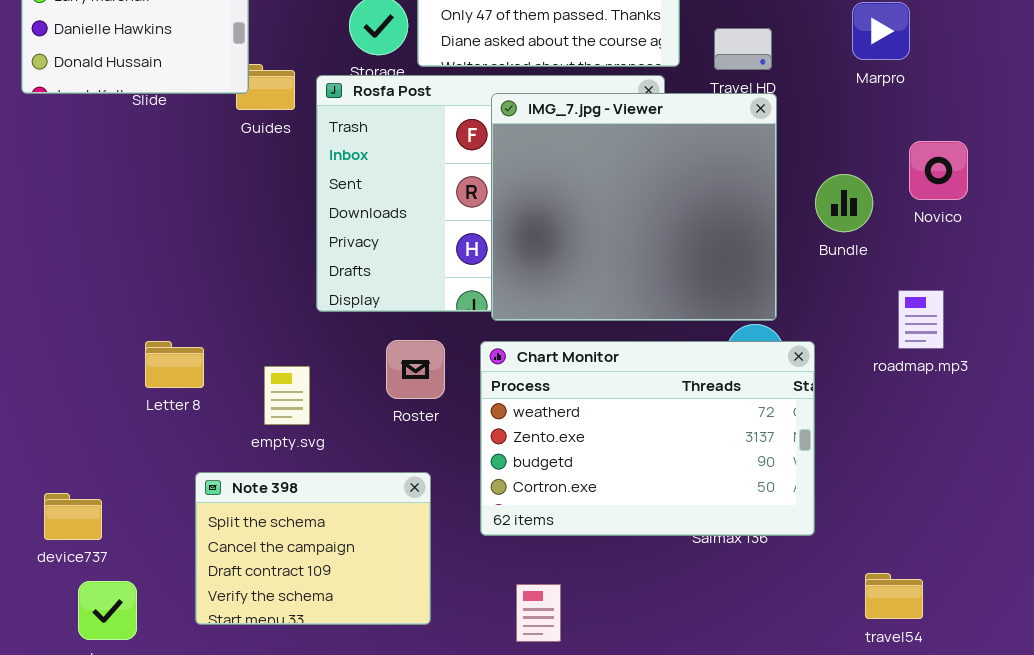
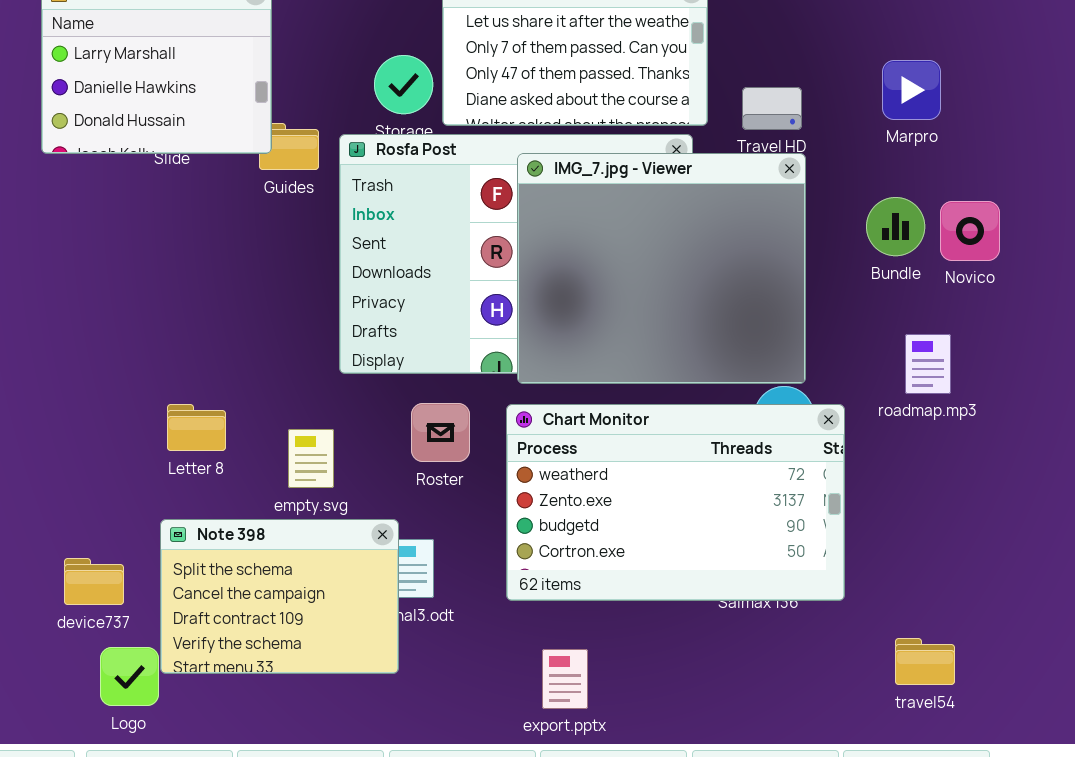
Bundle: [815,174,873,232] -> [866,197,925,256], moved
roadmap.mp3: [898,290,944,349] -> [905,334,951,394], moved
Note 398: [195,472,431,625] -> [160,519,399,674], moved

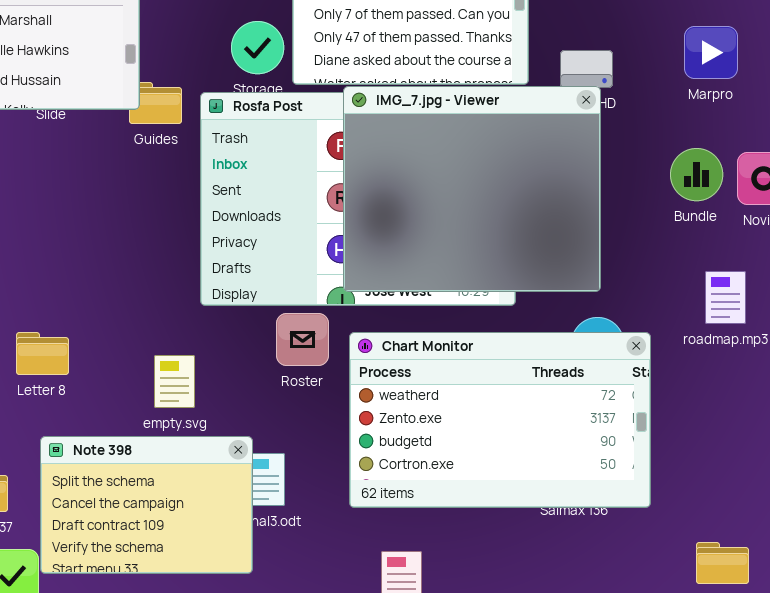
IMG_7.jpg - Viewer: [517,153,806,384] -> [343,86,601,292], moved
Roster: [411,403,470,462] -> [276,313,329,366], moved
Letter 8: [167,404,226,451] -> [16,332,69,375], moved

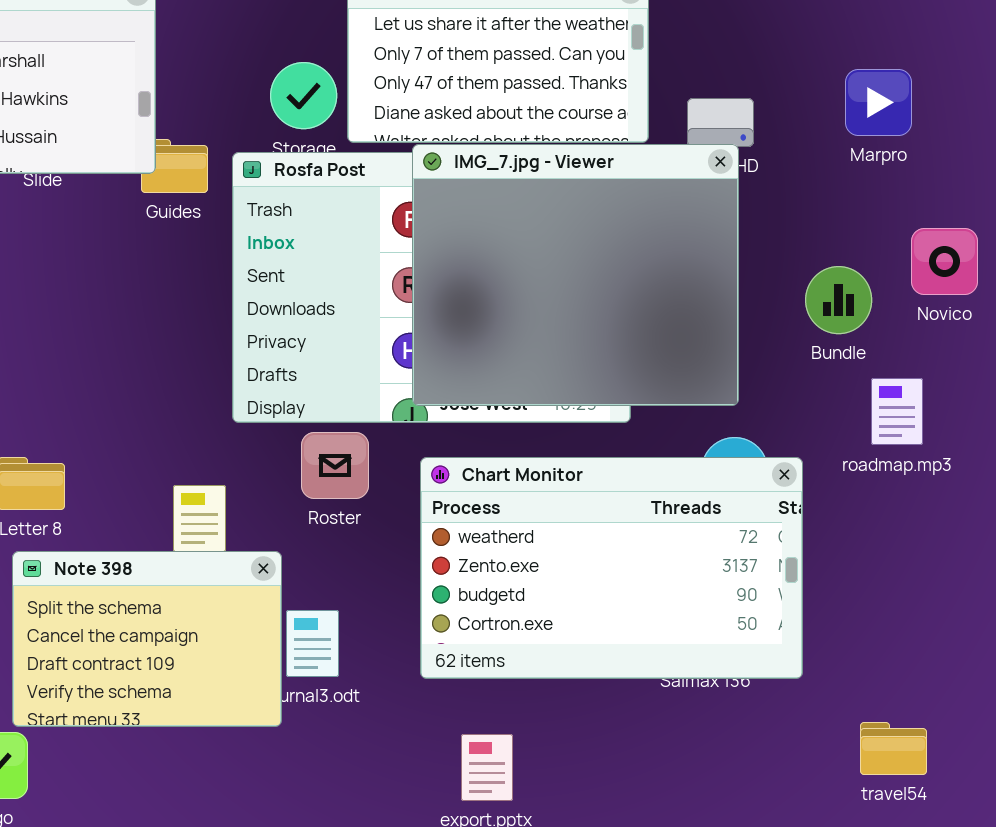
Bundle: [670,148,723,201] -> [805,266,872,334], moved
Roster: [276,313,329,366] -> [301,432,369,499], moved
Note 398: [40,436,253,574] -> [12,551,282,727], moved

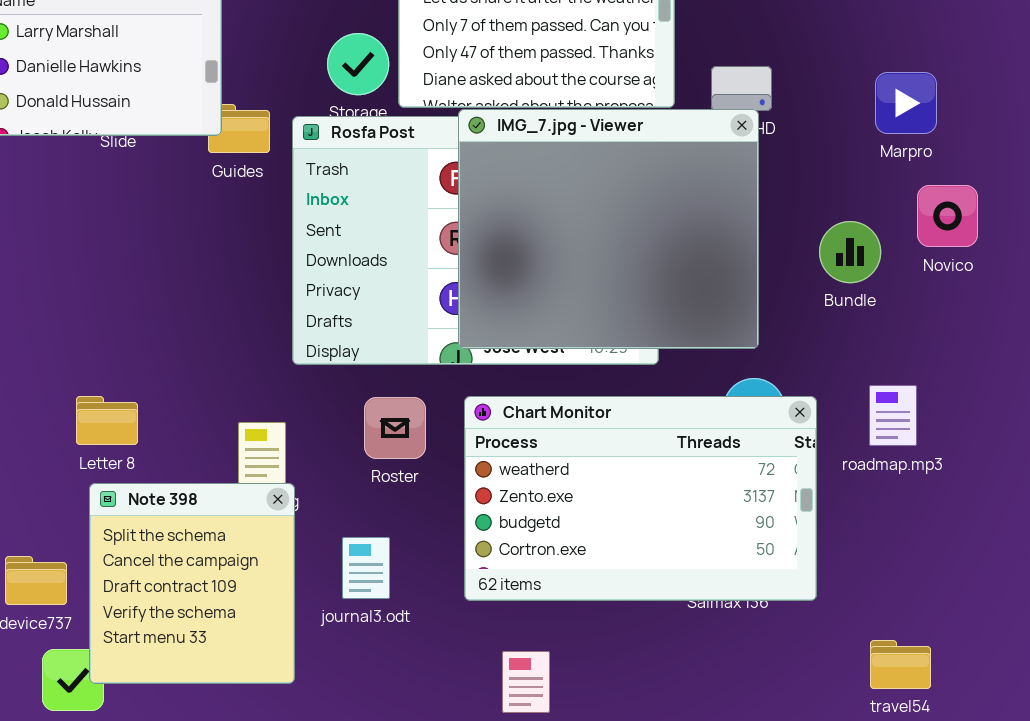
Marpro: [845,69,912,136] -> [875,72,937,134], moved
roadmap.mp3: [871,378,923,445] -> [869,385,917,446], moved
Roster: [301,432,369,499] -> [364,397,426,459], moved
Note 398: [12,551,282,727] -> [89,483,295,684], resized

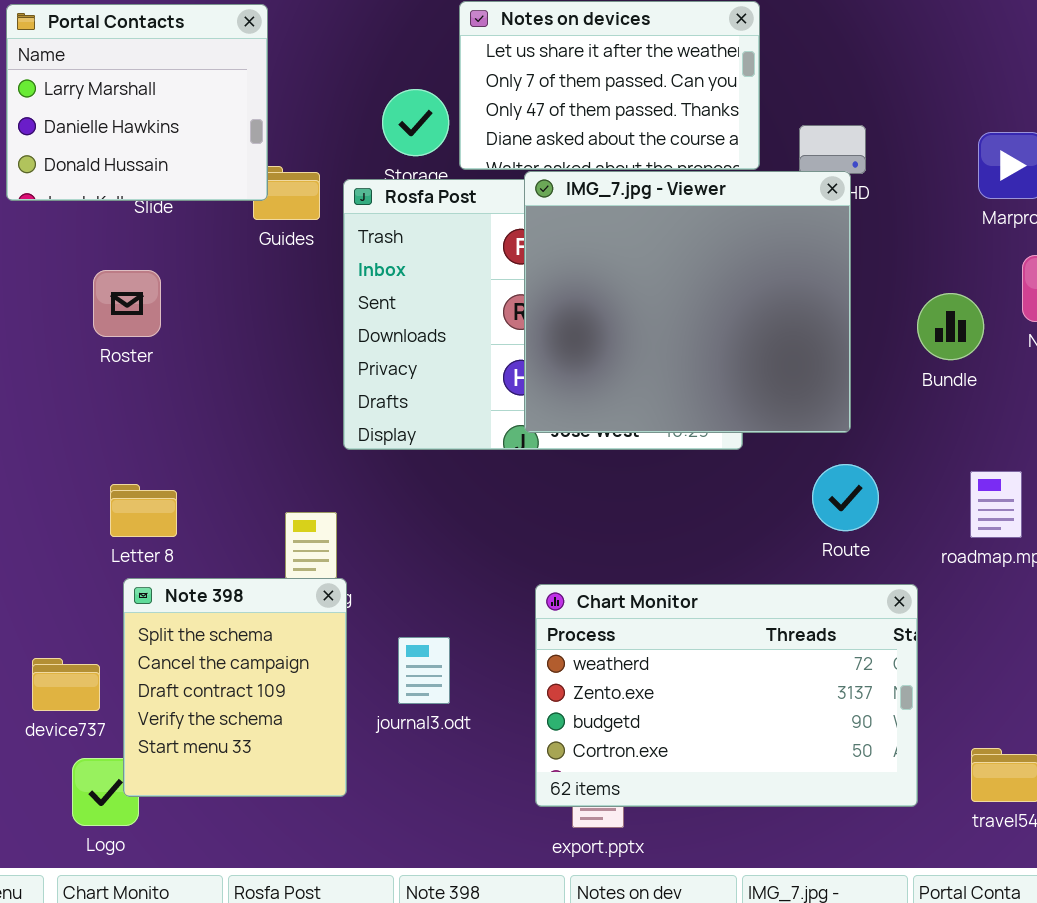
Chart Monitor: [464,396,817,601] -> [535,584,918,807], moved
Roster: [364,397,426,459] -> [93,270,161,337], moved

